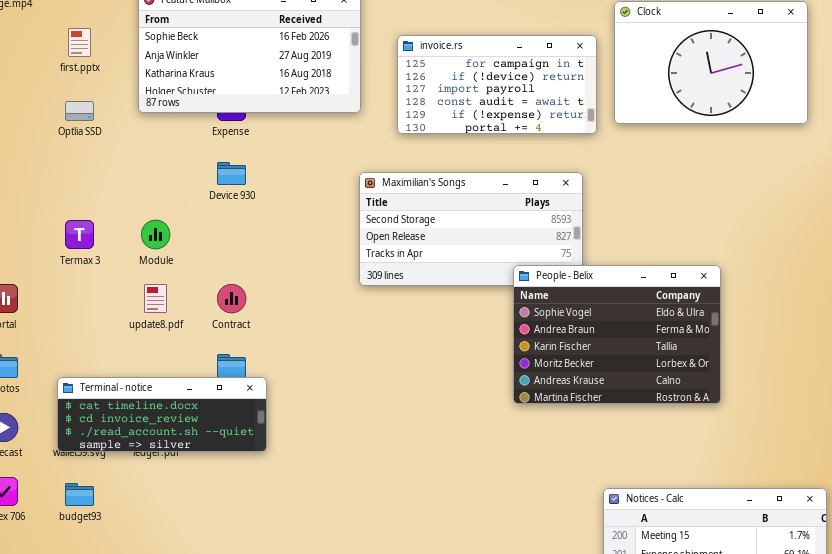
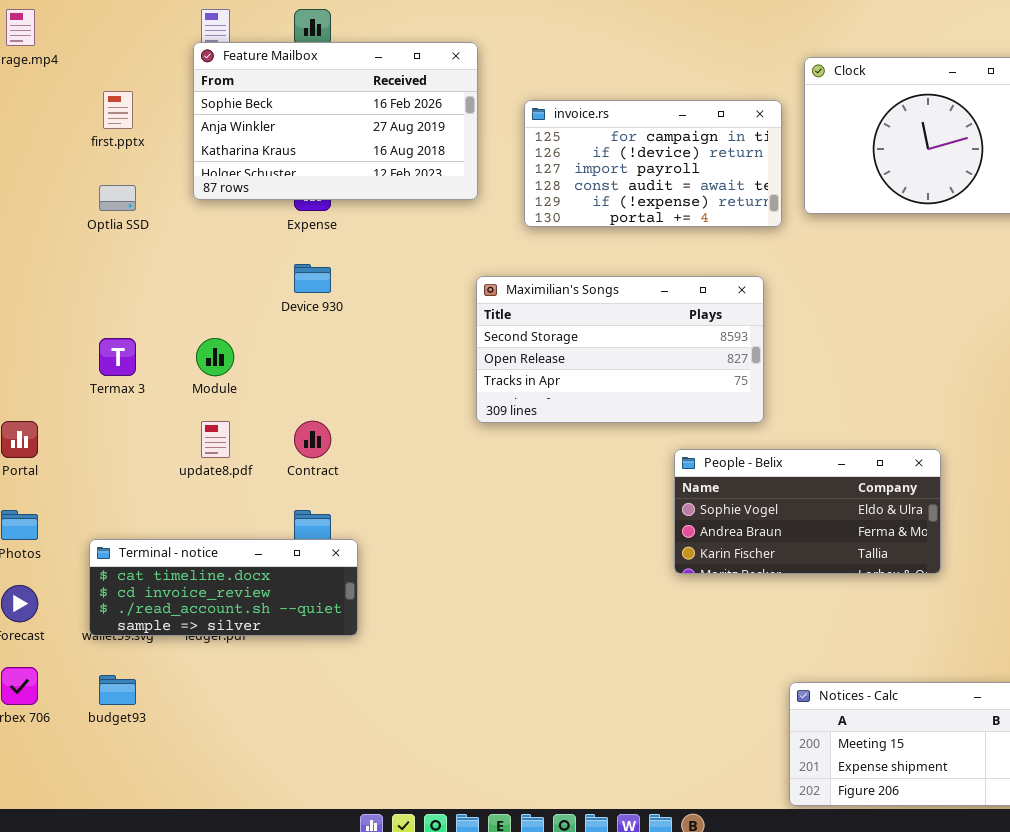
People - Belix: [513,265,721,404] -> [674,449,941,574], resized

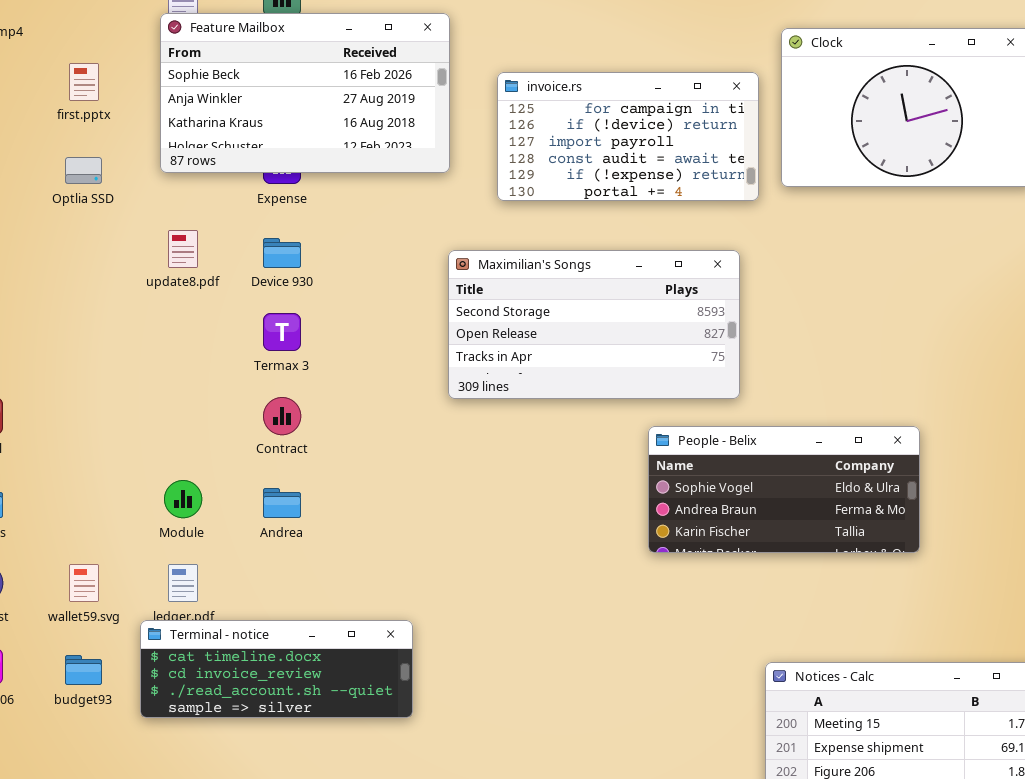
Termax 3: [99,338,136,376] -> [263,313,301,351], moved
Module: [196,338,234,376] -> [164,480,202,518], moved
update8.pdf: [201,421,230,458] -> [168,230,198,268], moved
Terminal - notice: [89,539,358,636] -> [140,620,413,718], moved

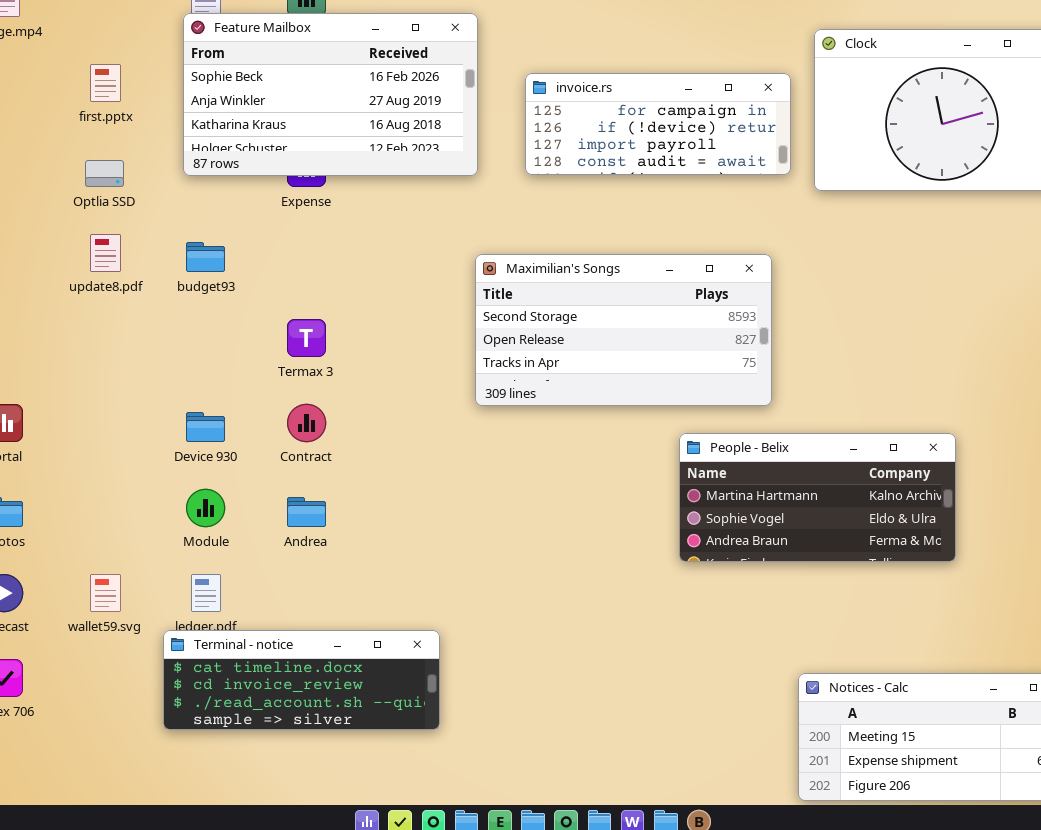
invoice.rs: [497,72,759,201] -> [525,73,791,175], resized
update8.pdf: [168,230,198,268] -> [90,234,121,272], moved
Device 930: [263,238,301,268] -> [186,412,225,442], moved
People - Belix: [648,426,920,553] -> [679,433,956,562], scrolled up 1 row
budget93: [65,655,102,685] -> [186,242,225,272], moved

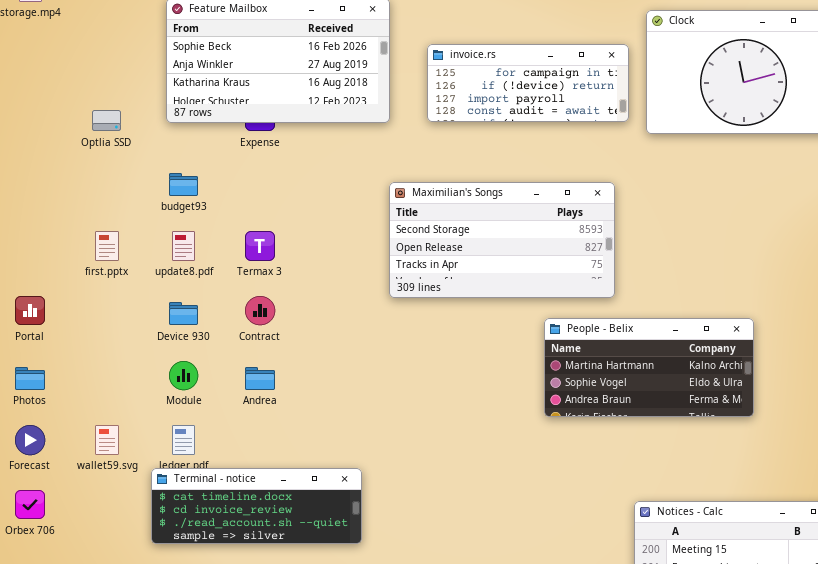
first.pptx: [90,64,121,102] -> [95,231,119,261], moved
update8.pdf: [90,234,121,272] -> [172,231,195,261], moved

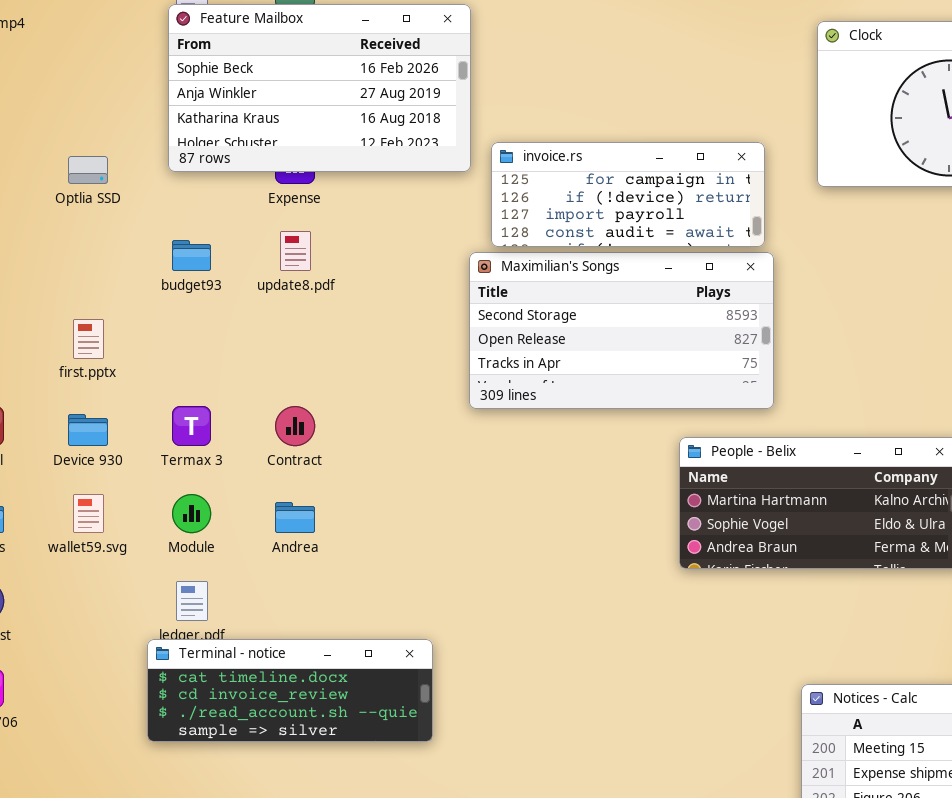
invoice.rs: [427,44,629,122] -> [491,142,765,247], moved
update8.pdf: [172,231,195,261] -> [280,231,311,271], moved
Termax 3: [245,231,275,261] -> [172,406,211,446], moved
Device 930: [169,302,198,325] -> [68,414,108,446], moved
wallet59.svg: [95,425,119,455] -> [73,494,104,533], moved

